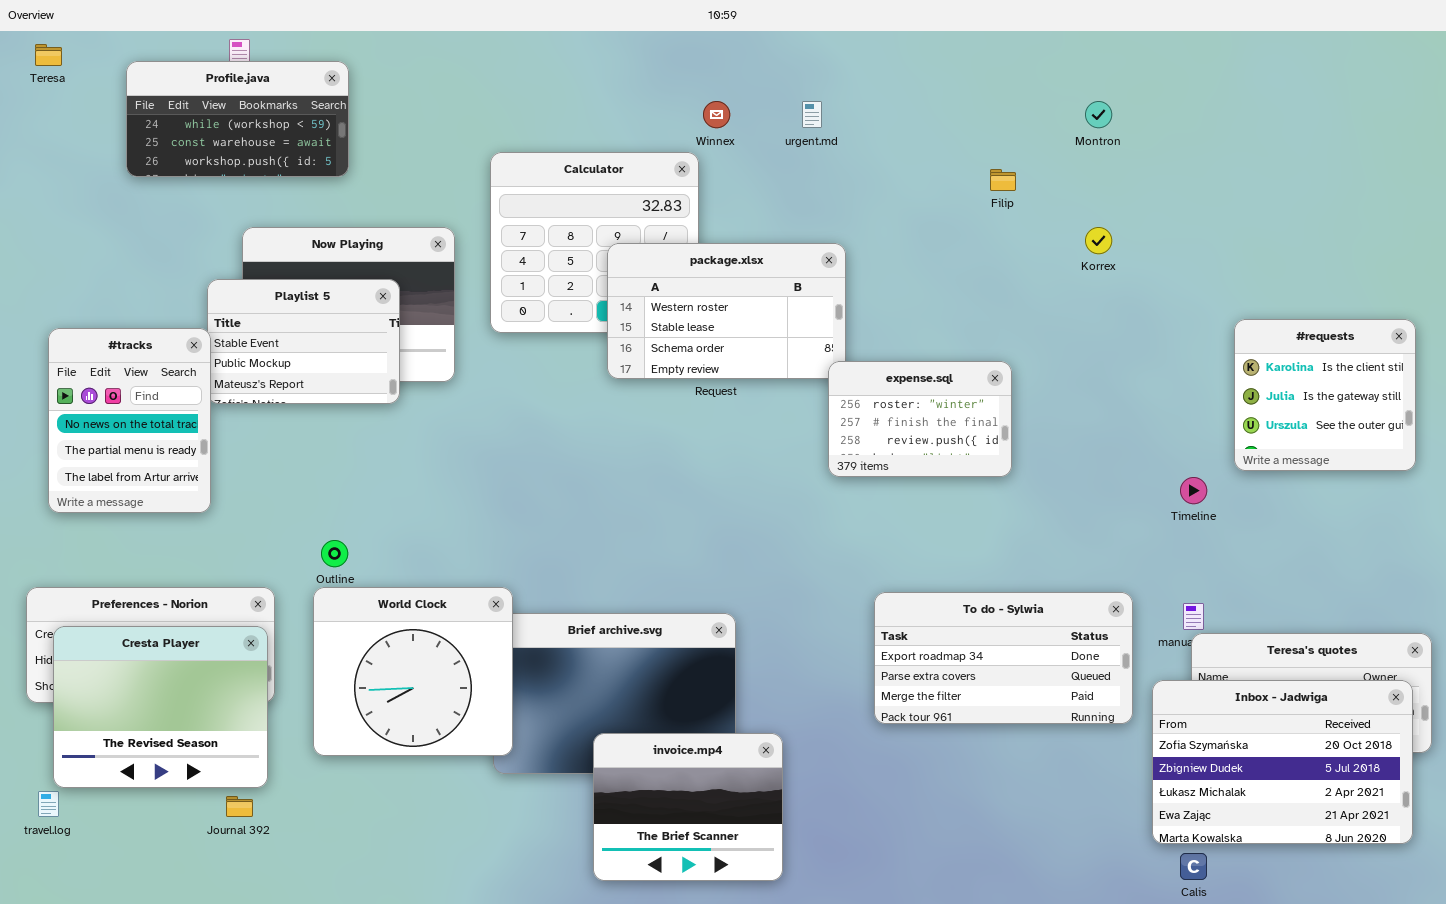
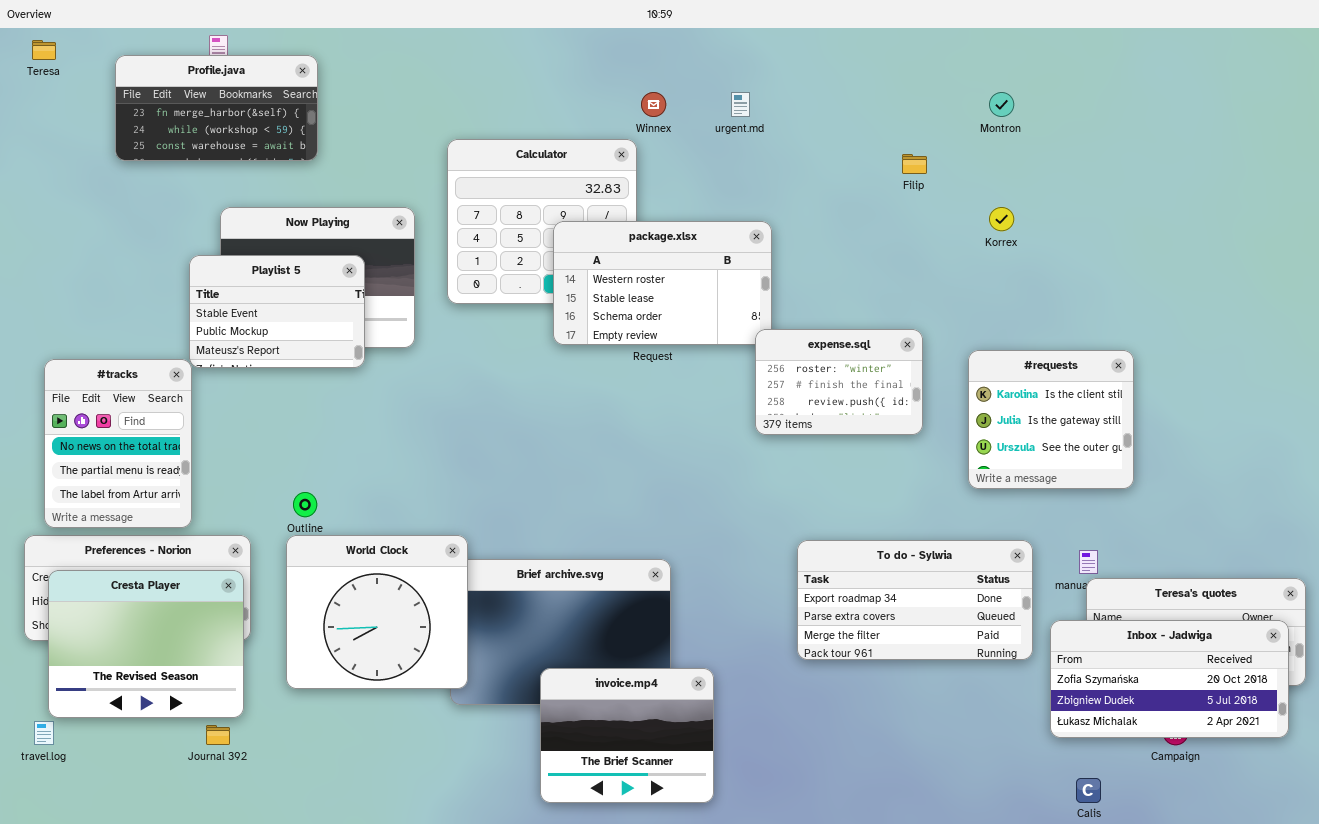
Profile.java: [126,61,349,177] -> [115,55,318,161], scrolled up 1 row
#requests: [1234,319,1416,471] -> [968,350,1134,489], moved
#tracks: [48,328,211,513] -> [44,359,192,528], moved
Inbox - Jadwiga: [1152,680,1413,844] -> [1050,620,1289,738], resized

